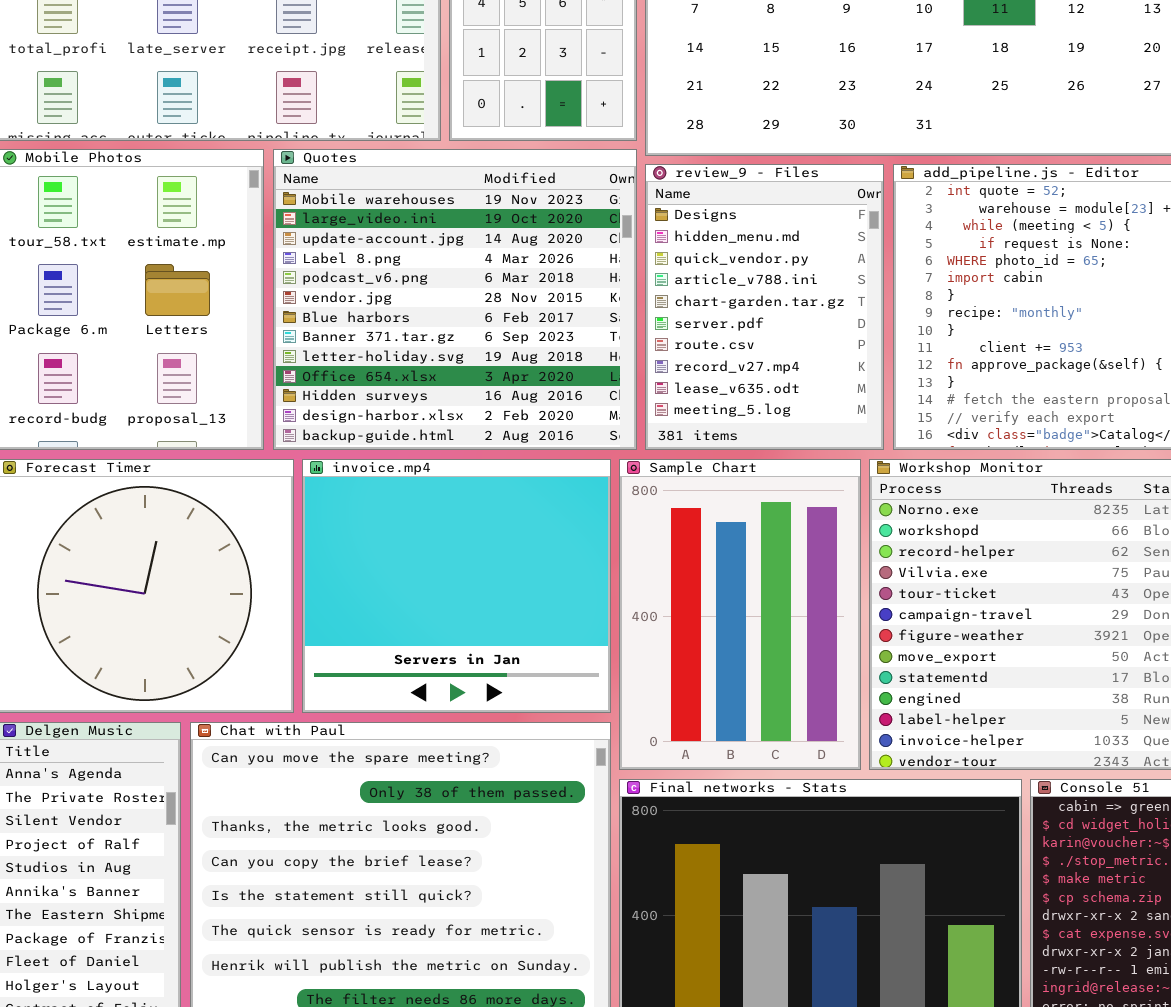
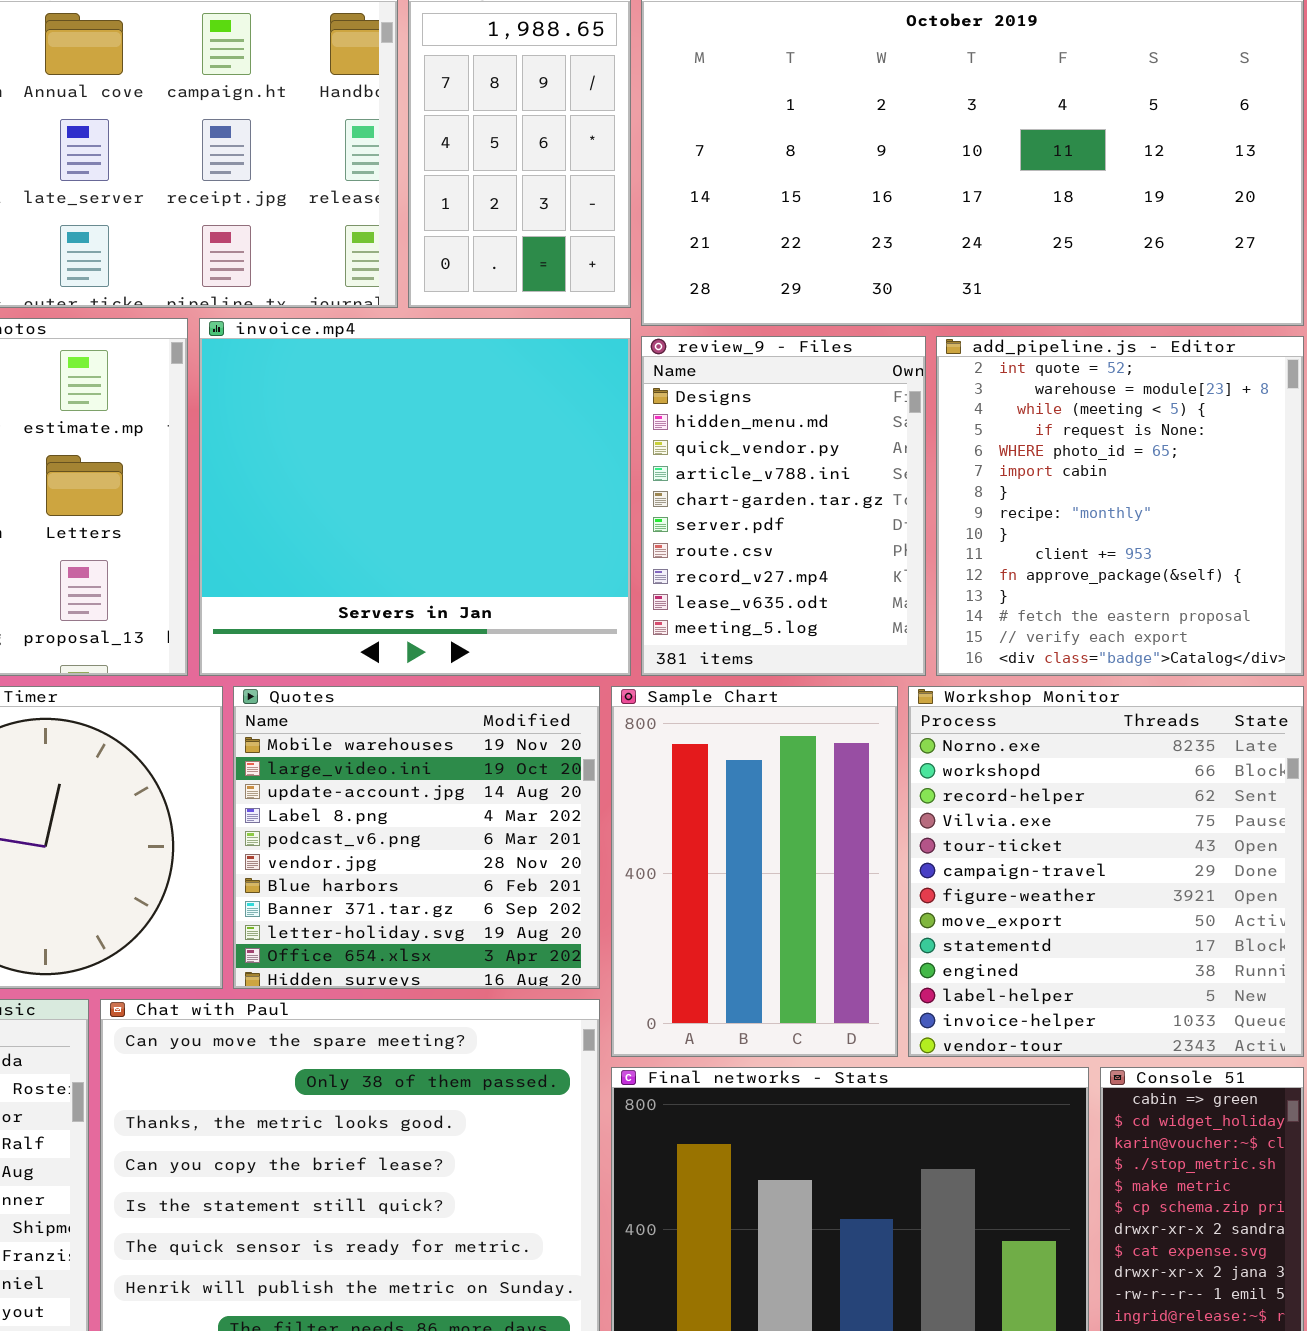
Quotes: [273,149,637,450] -> [233,686,600,989], moved, resized
invoice.mp4: [302,459,611,713] -> [199,318,631,676], moved, resized

